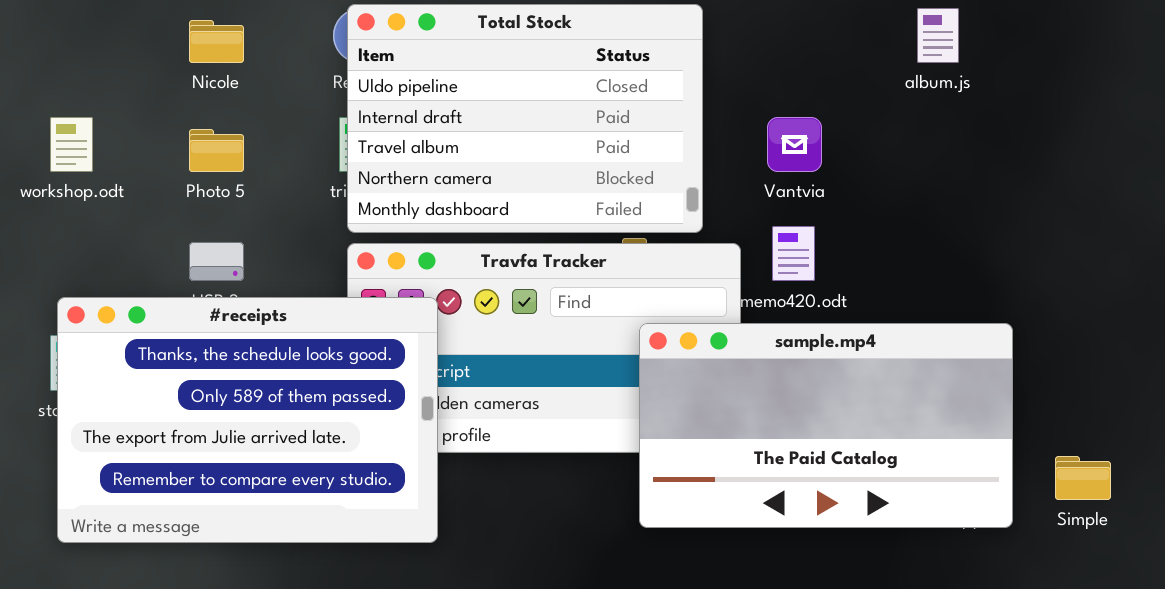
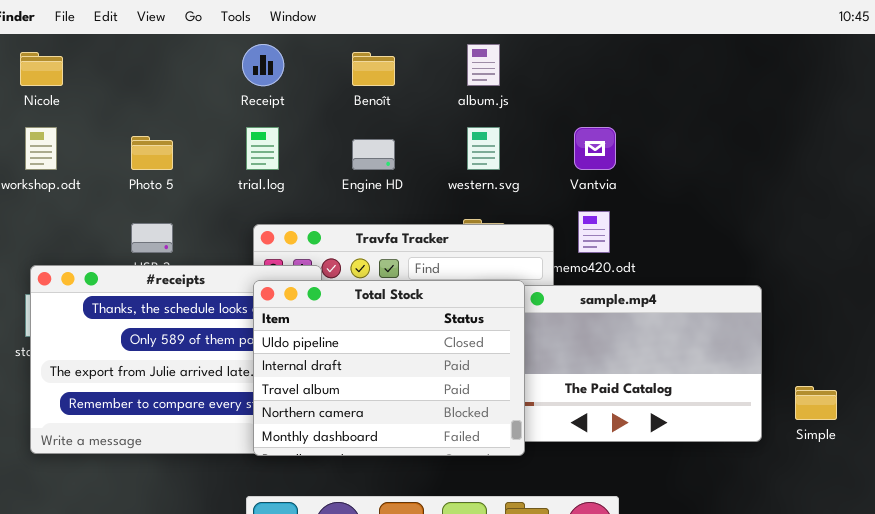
Total Stock: [347,4,703,233] -> [253,280,525,456], moved
album.js: [917,8,959,63] -> [467,44,500,86], moved
Nicole: [189,20,244,63] -> [20,52,63,86], moved

